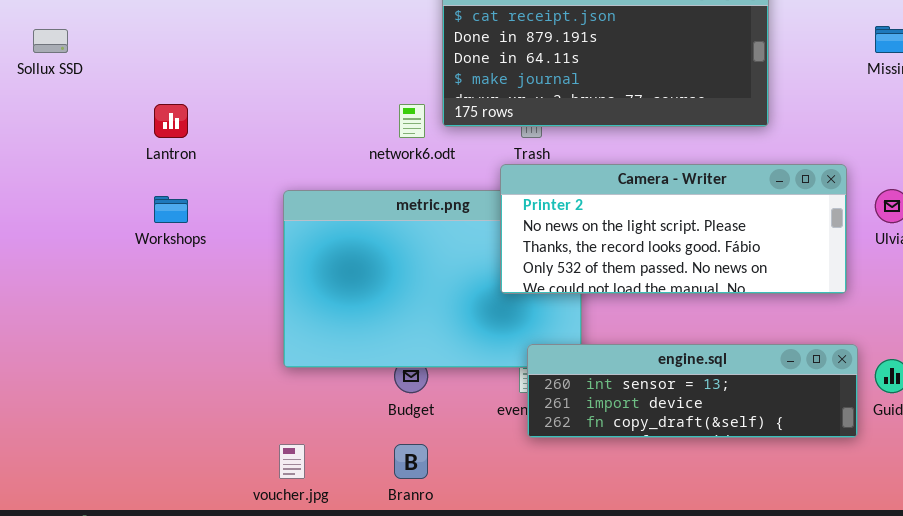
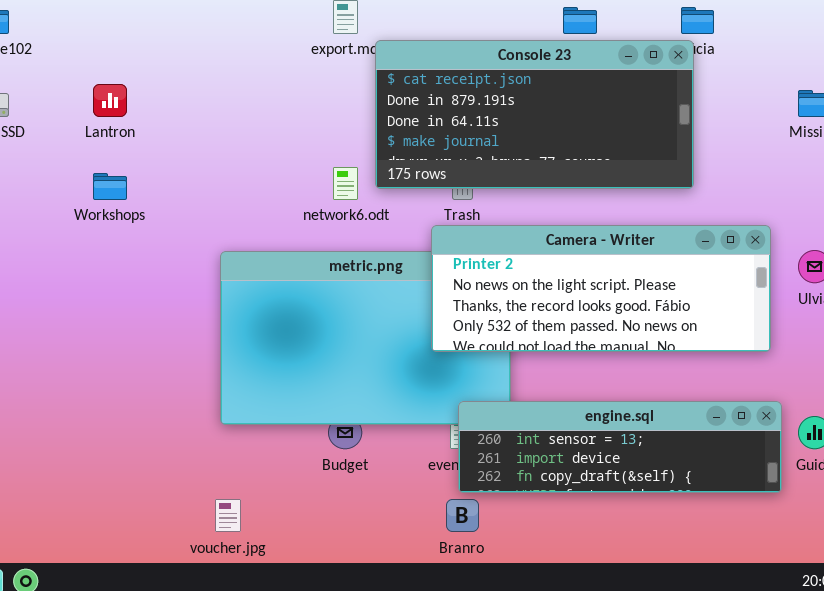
Lantron: [154,104,188,138] -> [93,84,127,117], moved
Workshops: [154,196,188,223] -> [93,173,127,200], moved
Branro: [394,444,428,479] -> [446,499,479,532], moved

